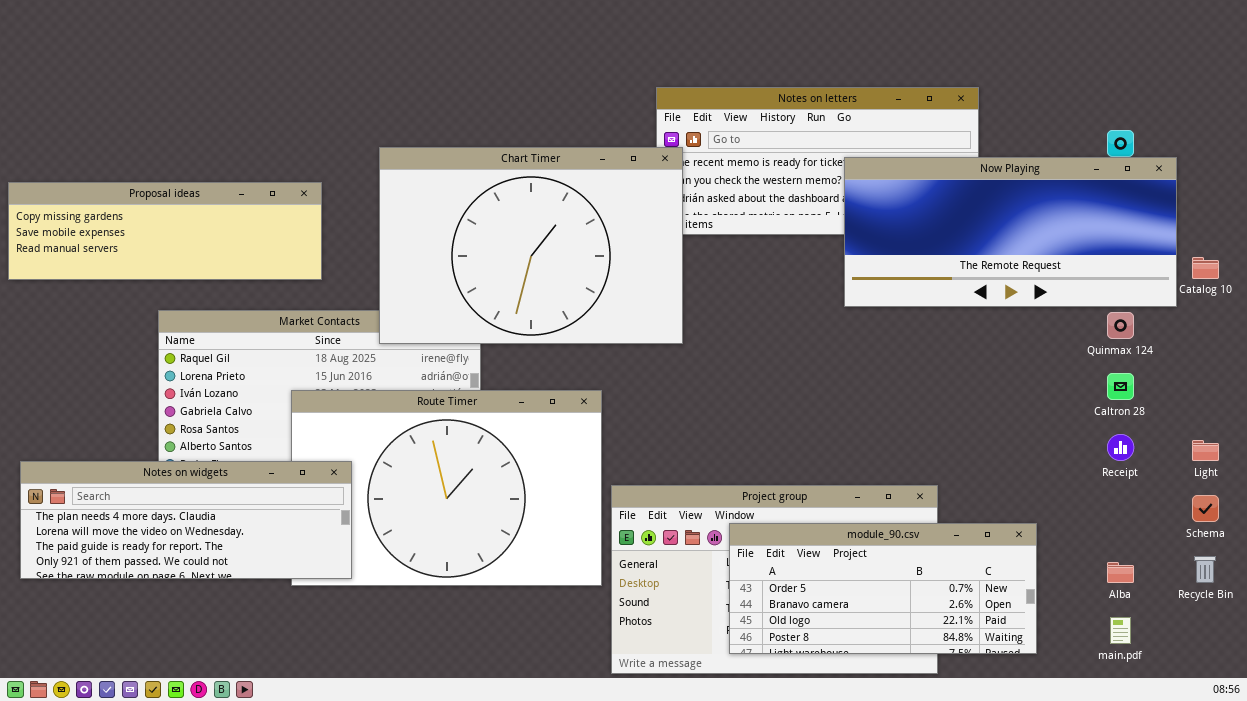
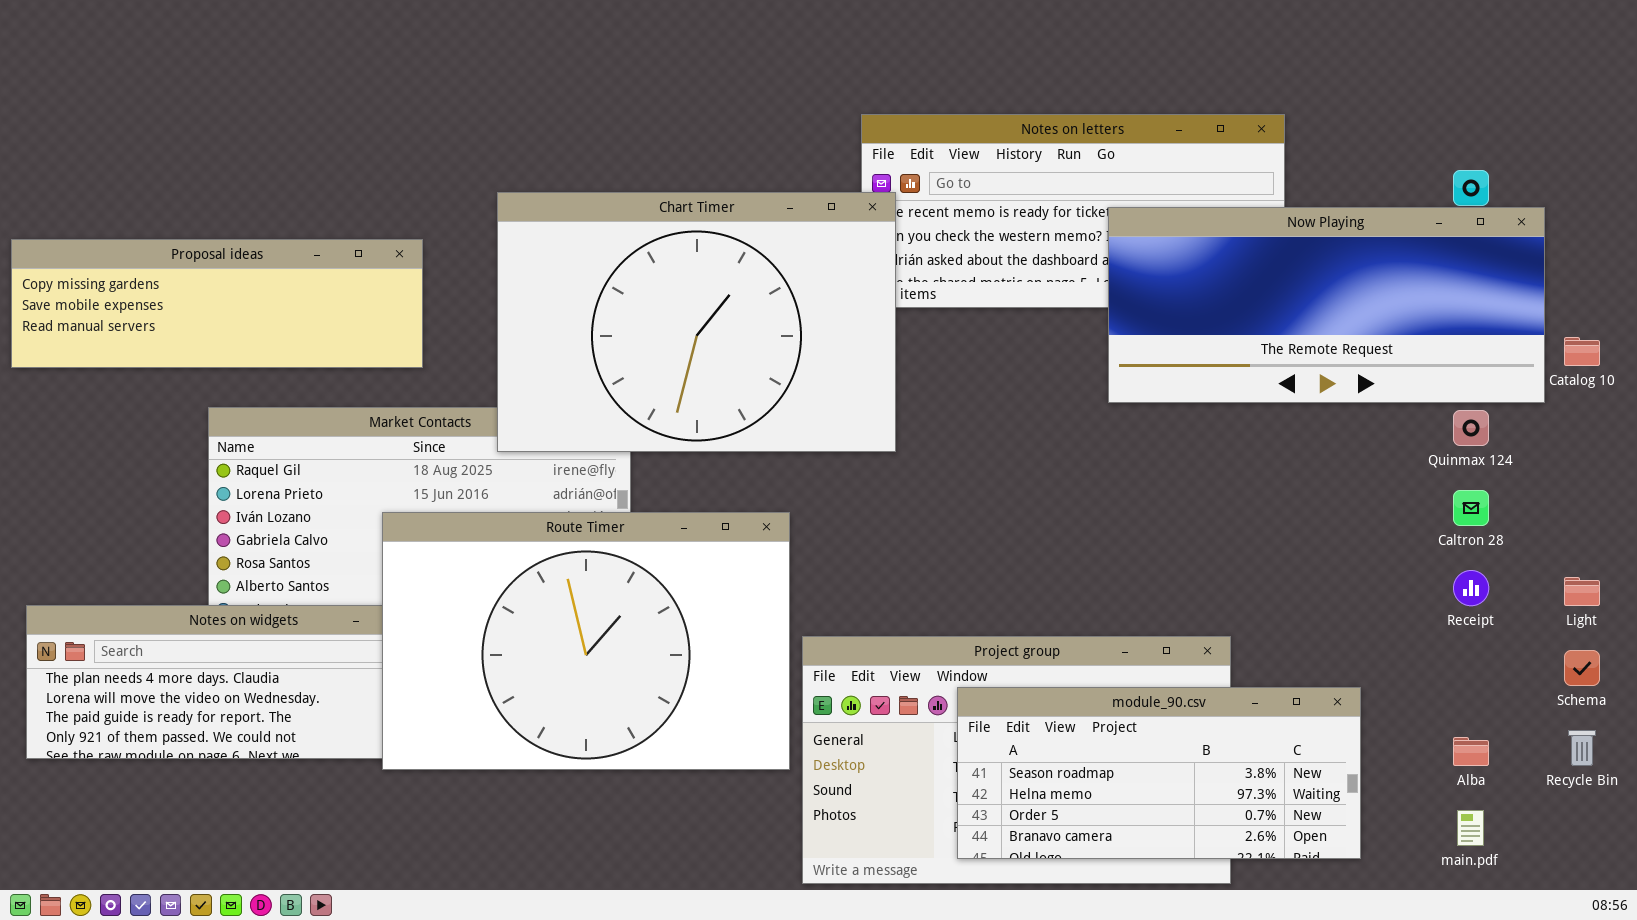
Route Timer: [291,390,602,586] -> [382,512,790,770], raised
module_90.csv: [729,523,1037,654] -> [957,687,1361,859], scrolled up 2 rows

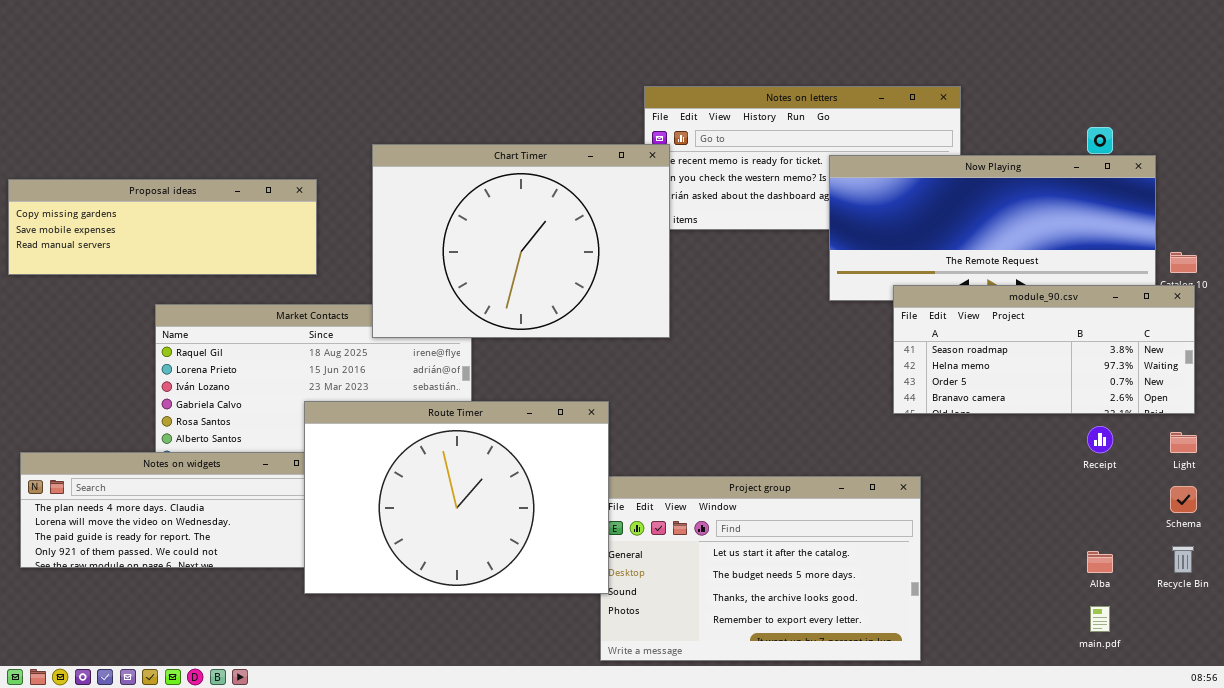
Route Timer: [382,512,790,770] -> [304,401,609,594], moved
module_90.csv: [957,687,1361,859] -> [893,285,1195,414], moved

